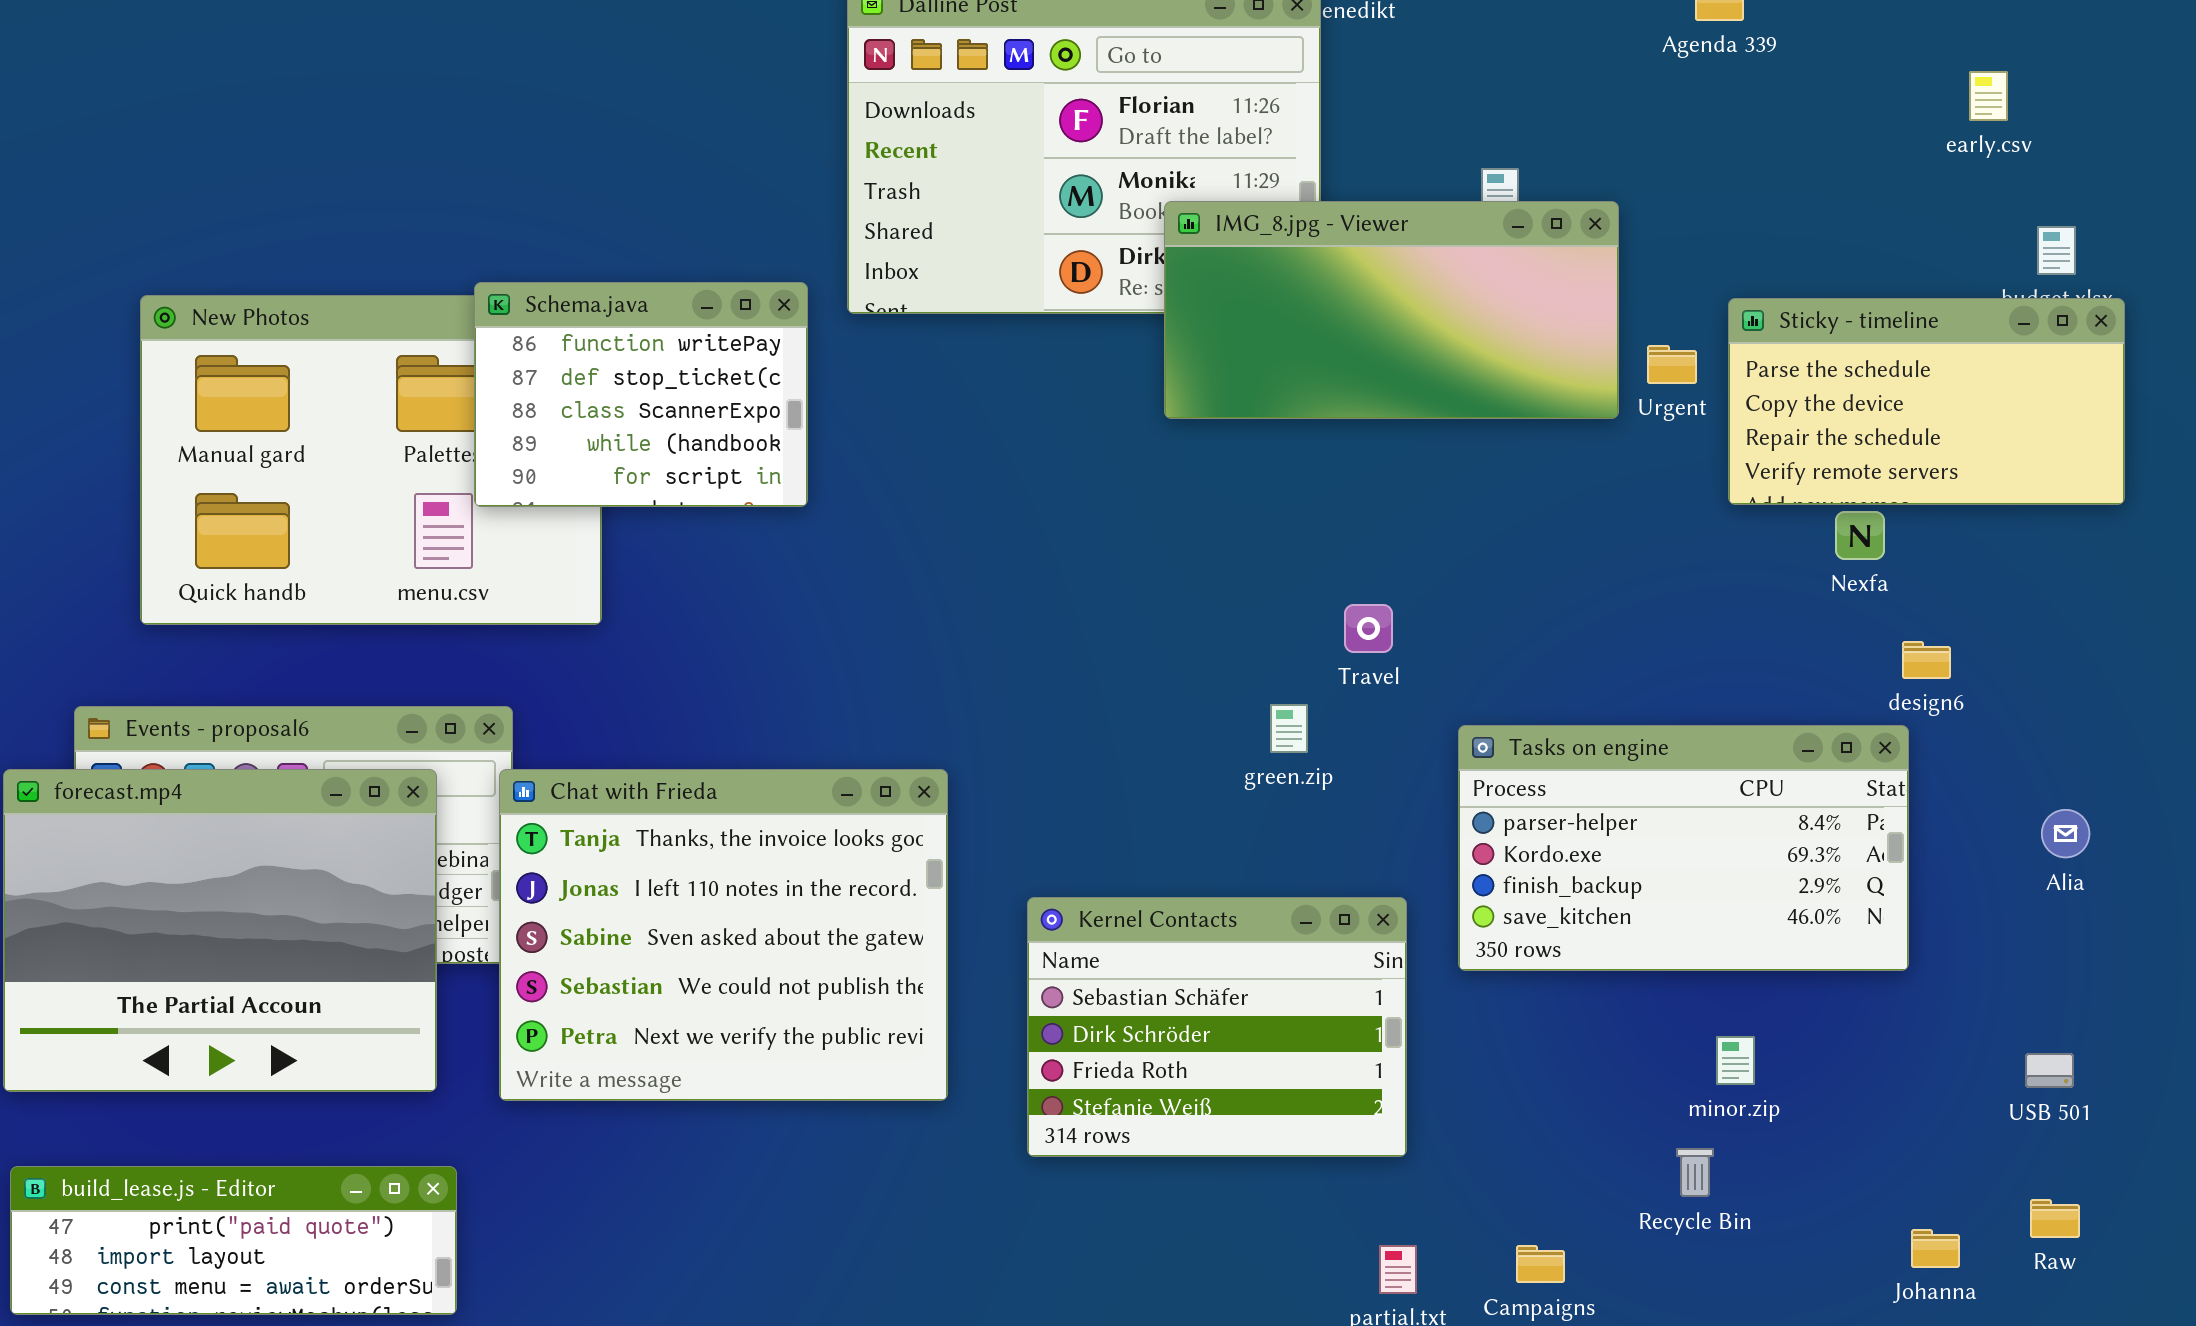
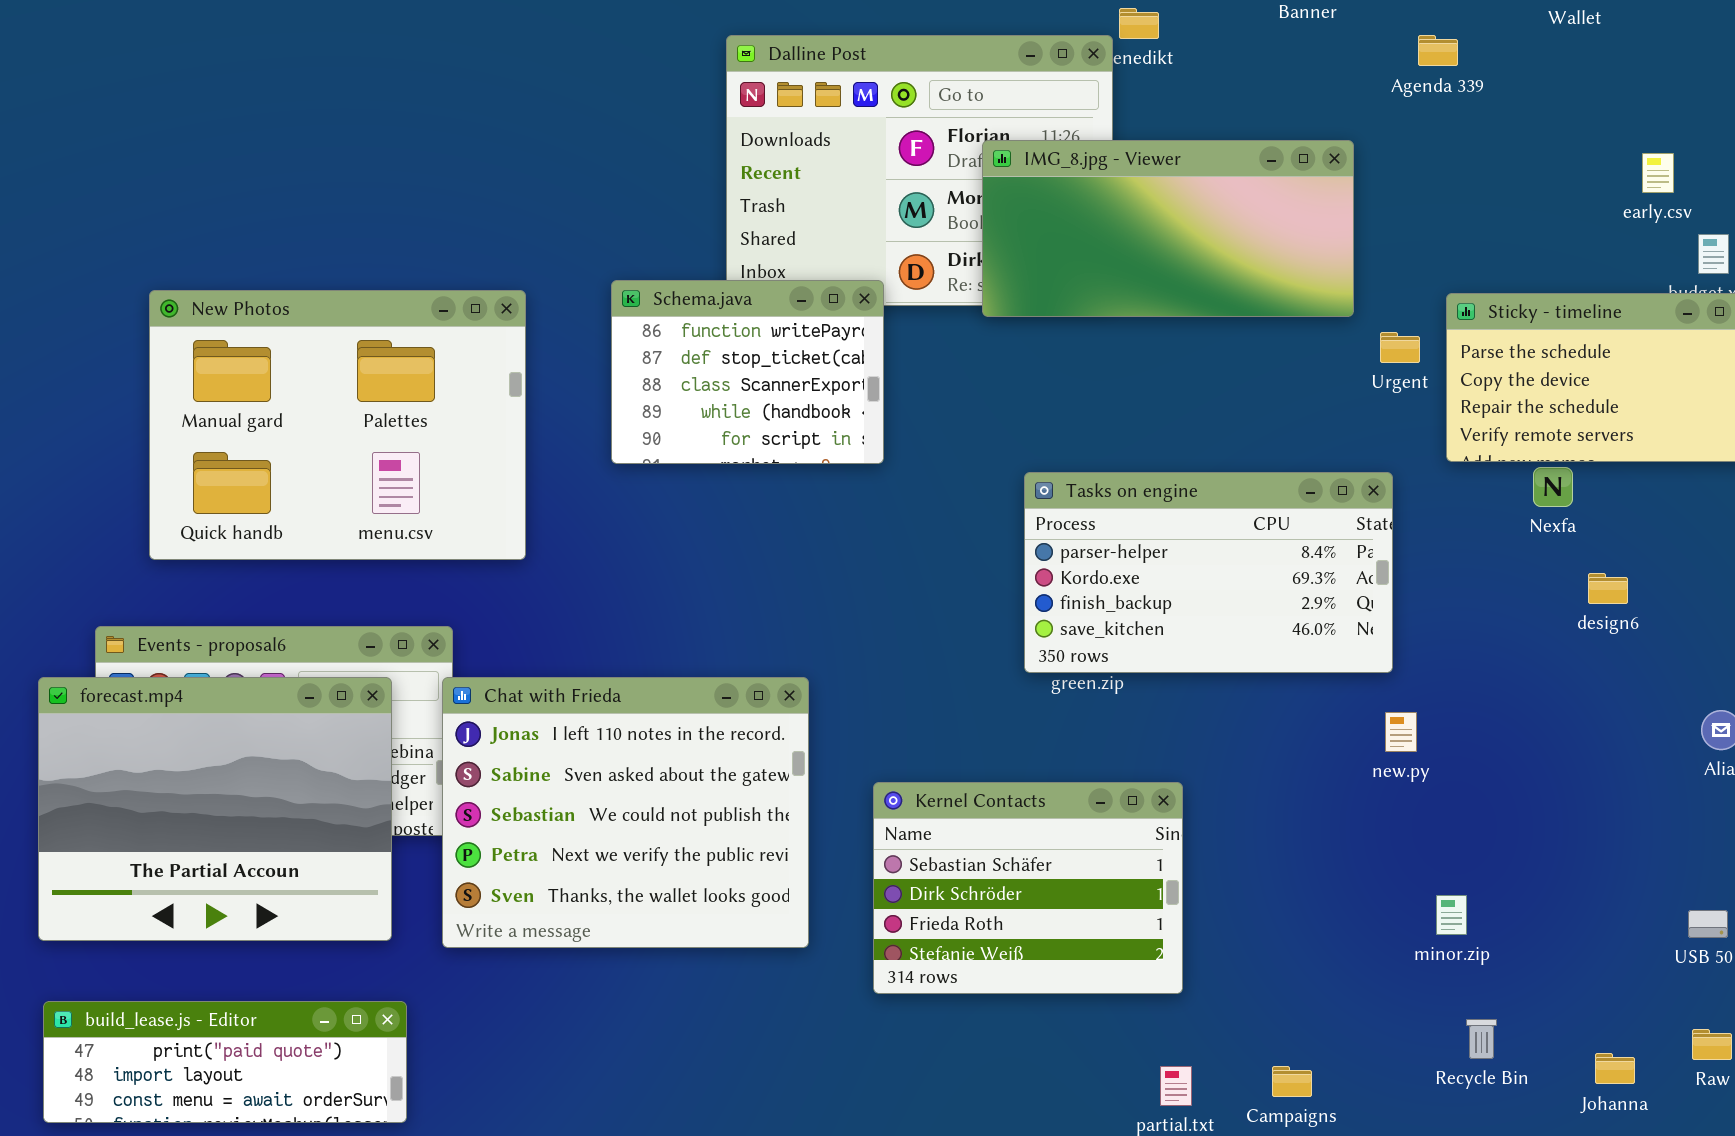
early.csv: [1969,71,2008,121] -> [1642,153,1674,193], moved
IMG_8.jpg - Viewer: [1164,201,1619,419] -> [982,140,1354,317], moved
Schema.java: [474,282,808,507] -> [611,280,884,464], moved
Tasks on engine: [1458,725,1909,971] -> [1024,472,1393,673], moved
Chat with Frieda: [499,769,948,1101] -> [442,677,809,948], scrolled down 1 row
Recycle Bin: [1676,1148,1714,1197] -> [1466,1019,1497,1059], moved

